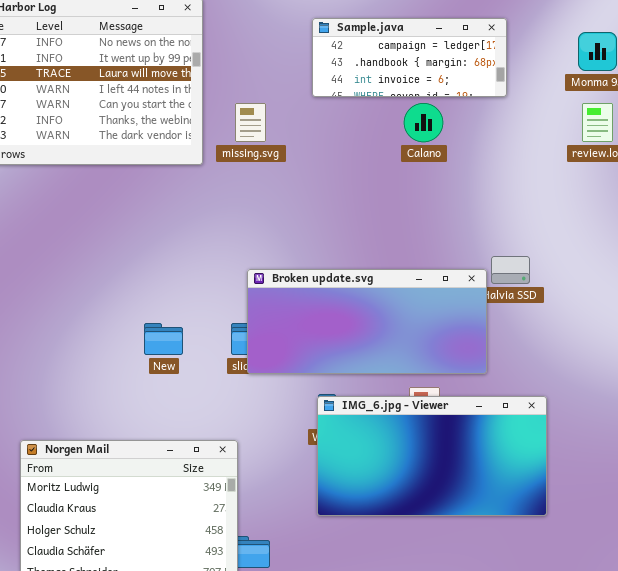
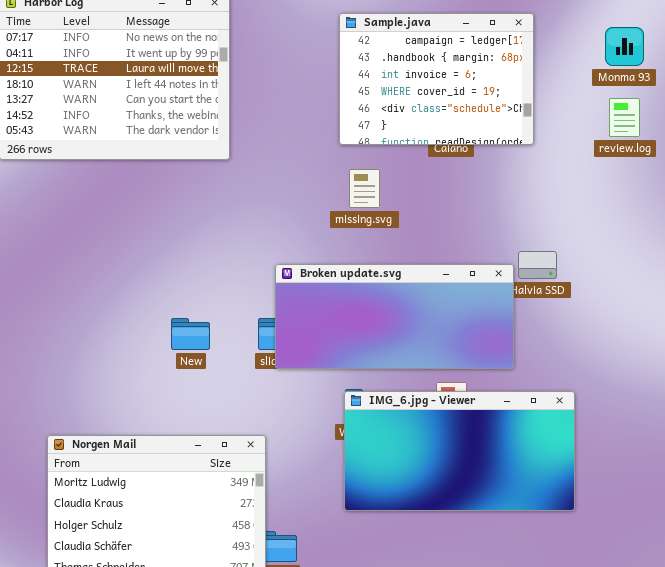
Sample.java: [312,18,507,97] -> [339,13,534,145], resized
missing.svg: [235,103,266,142] -> [349,169,380,208], moved

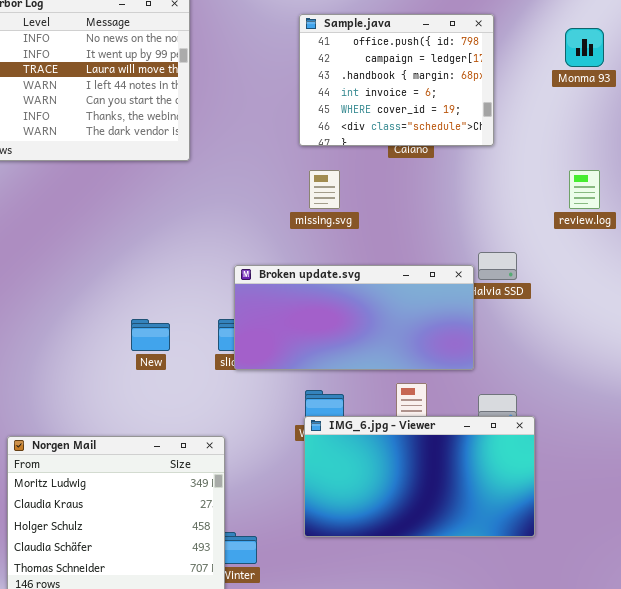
Sample.java: [339,13,534,145] -> [299,14,494,146], scrolled up 1 row
review.log: [609,98,640,137] -> [569,170,600,209], moved
IMG_6.jpg - Viewer: [344,391,575,511] -> [304,416,535,537], moved

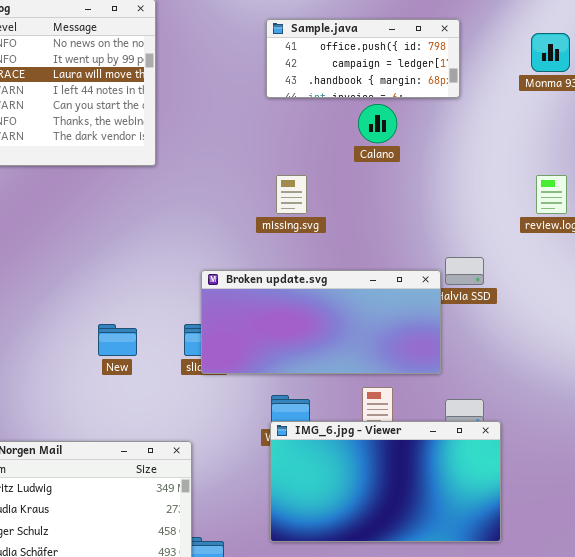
Sample.java: [299,14,494,146] -> [266,19,460,98], resized

